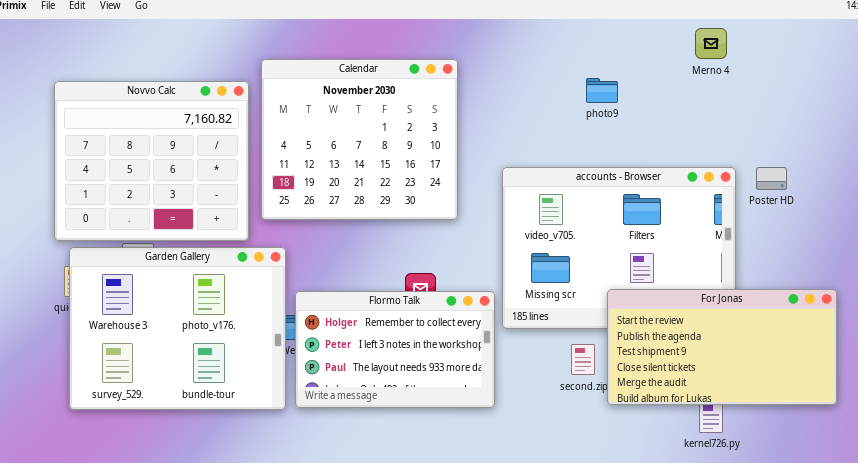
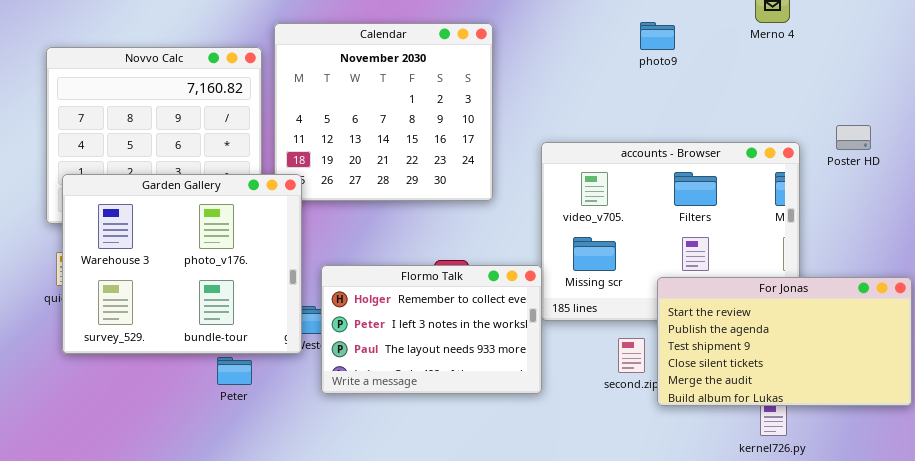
photo9: [586,78,618,103] -> [640,22,675,50], moved
Poster HD: [756,167,787,190] -> [836,125,871,150], moved
Garden Gallery: [69,247,286,410] -> [62,174,302,354], moved
Flormo Talk: [295,291,495,408] -> [321,265,542,394], moved

